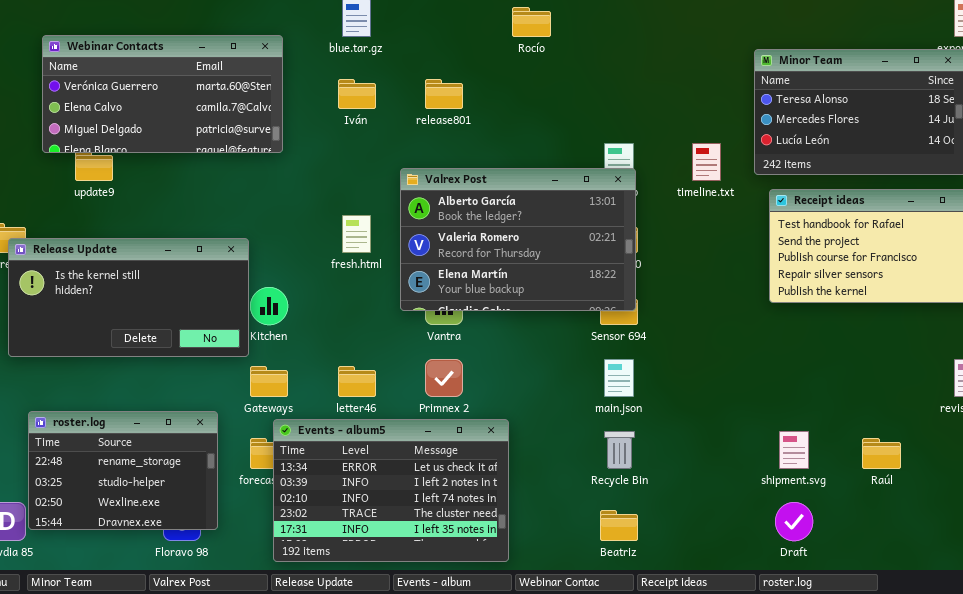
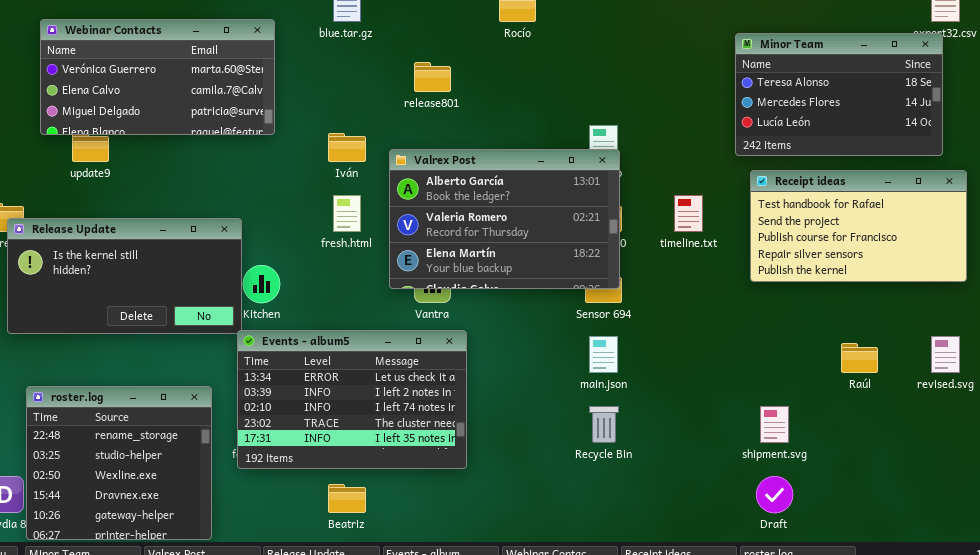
Iván: [338,79,376,109] -> [328,133,366,162], moved
timeline.txt: [692,143,721,181] -> [674,195,703,232], moved
roster.log: [28,411,218,530] -> [26,386,212,540], resized
Events - album5: [273,419,509,562] -> [237,330,467,469], moved
Raúl: [862,438,901,469] -> [841,343,878,373], moved
Beatriz: [600,510,638,541] -> [328,484,366,513], moved

